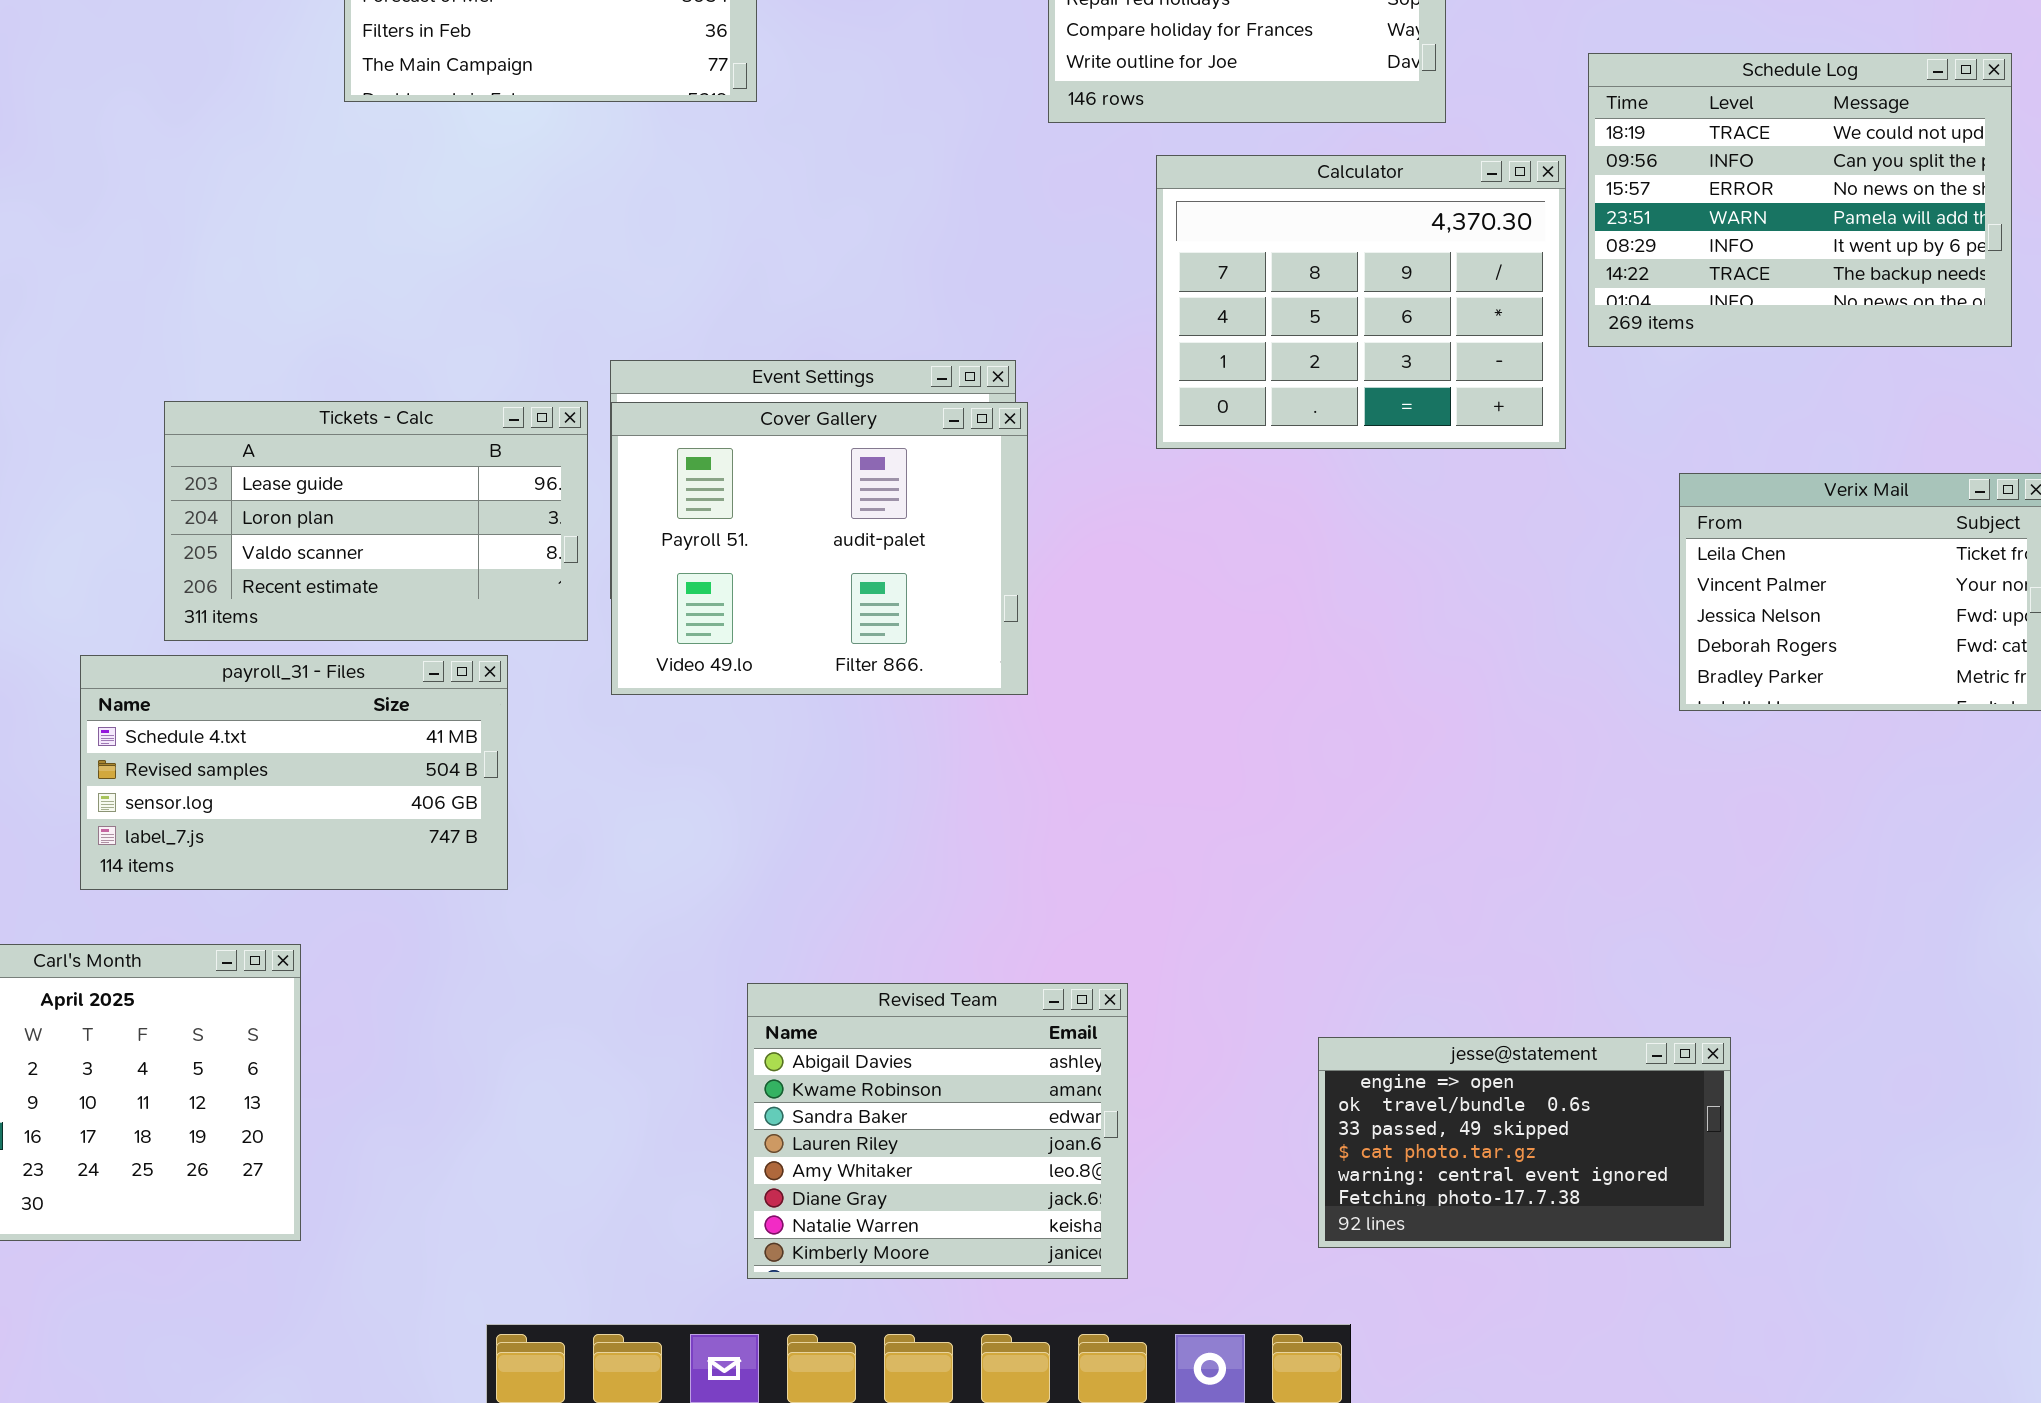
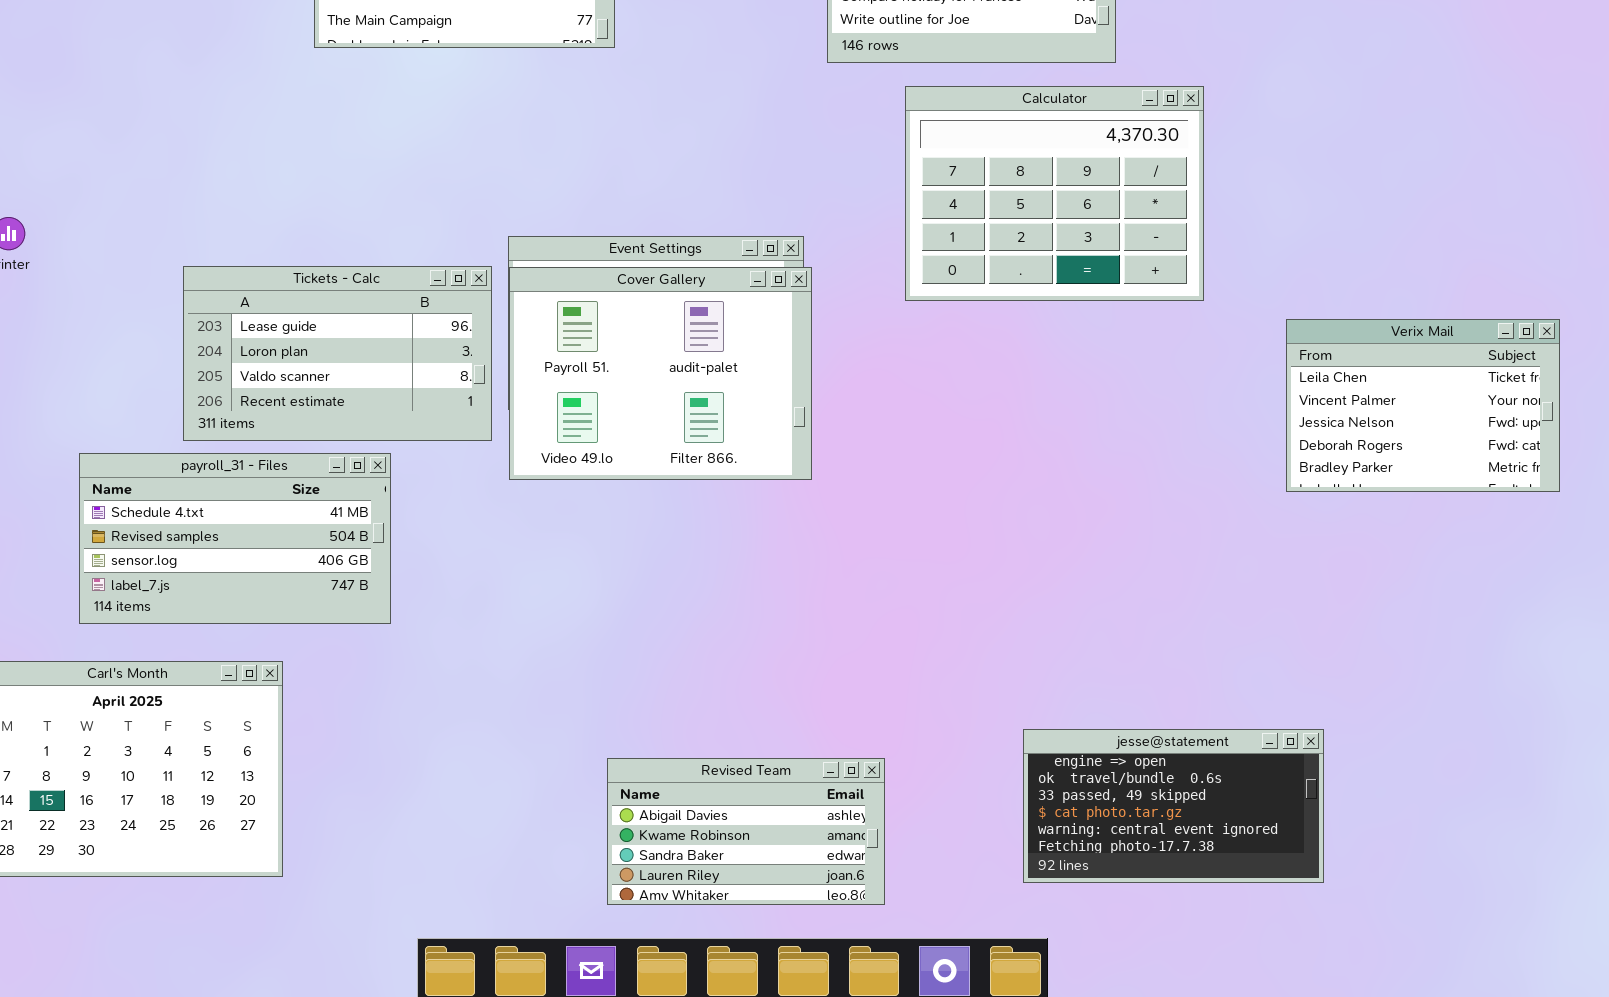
Schedule Log: [1588,53,2012,347] -> none, closed
payroll_31 - Files: [80,655,508,890] -> [79,453,391,624], moved
Revised Team: [747,983,1128,1279] -> [607,758,885,905], resized

